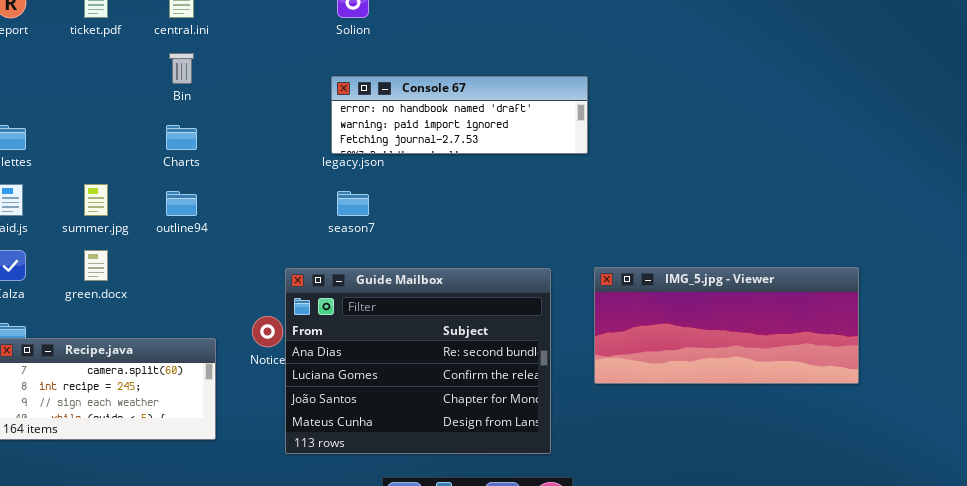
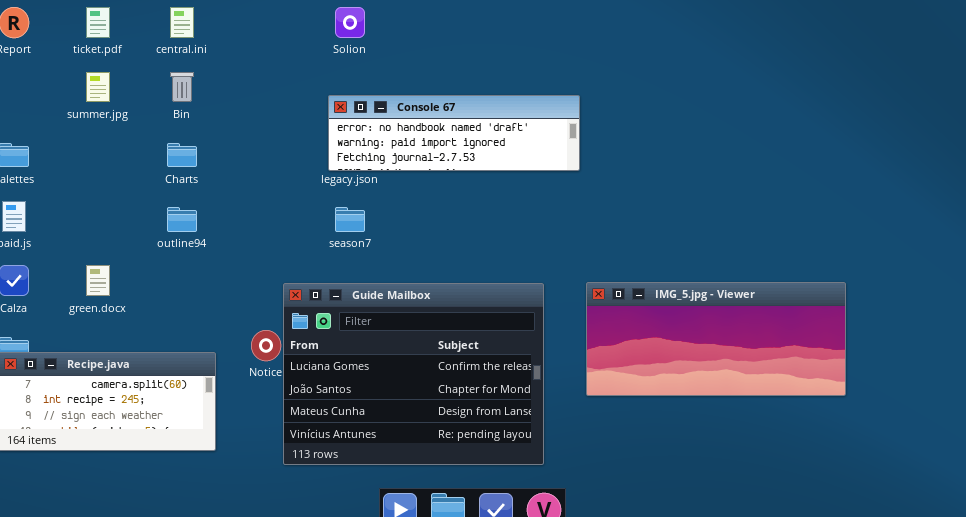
summer.jpg: [84,184,108,216] -> [86,72,110,102], moved
Guide Mailbox: [285,268,551,454] -> [283,283,544,465], scrolled down 1 row

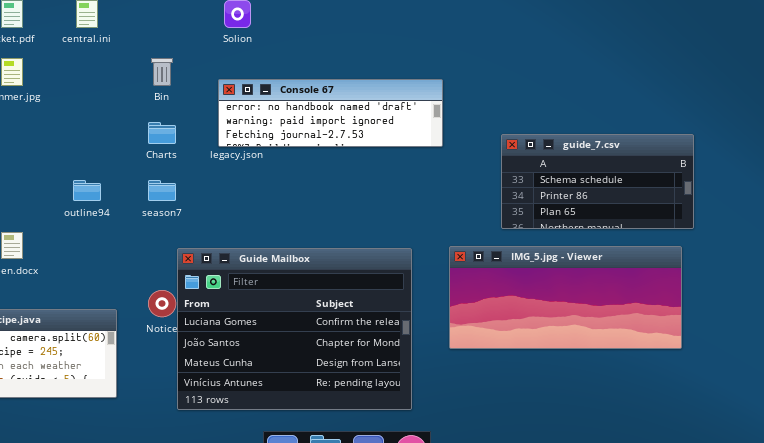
Bin: [170,72,194,102] -> [151,58,173,86], moved
Charts: [167,143,197,167] -> [148,122,176,144], moved
guide_7.csv: none -> [501,134,694,229], opened
season7: [335,207,365,232] -> [148,180,176,201], moved

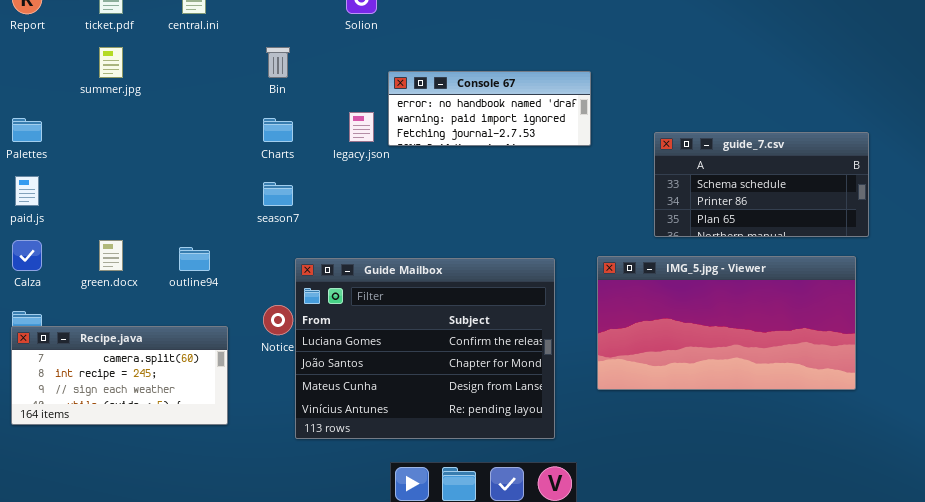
Console 67: [218,79,443,147] -> [388,71,591,146], resized
outline94: [73,180,101,201] -> [179,247,210,271], moved
IMG_5.jpg - Viewer: [449,246,682,349] -> [597,256,856,390], resized

